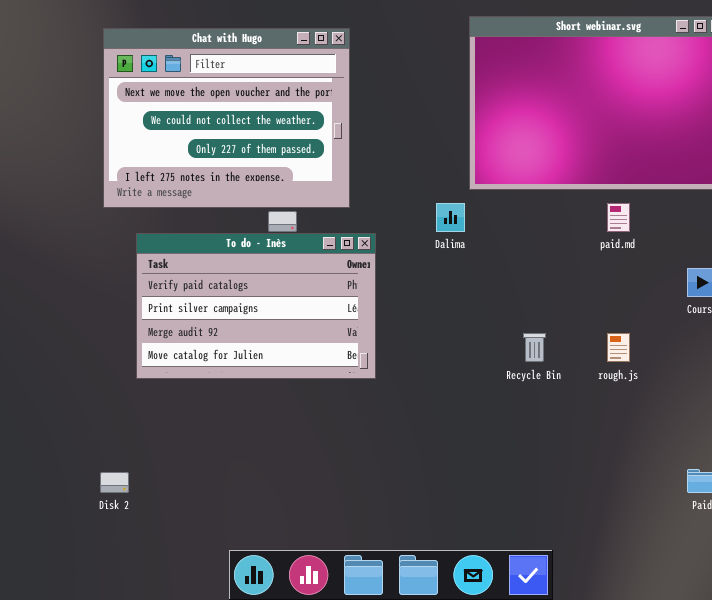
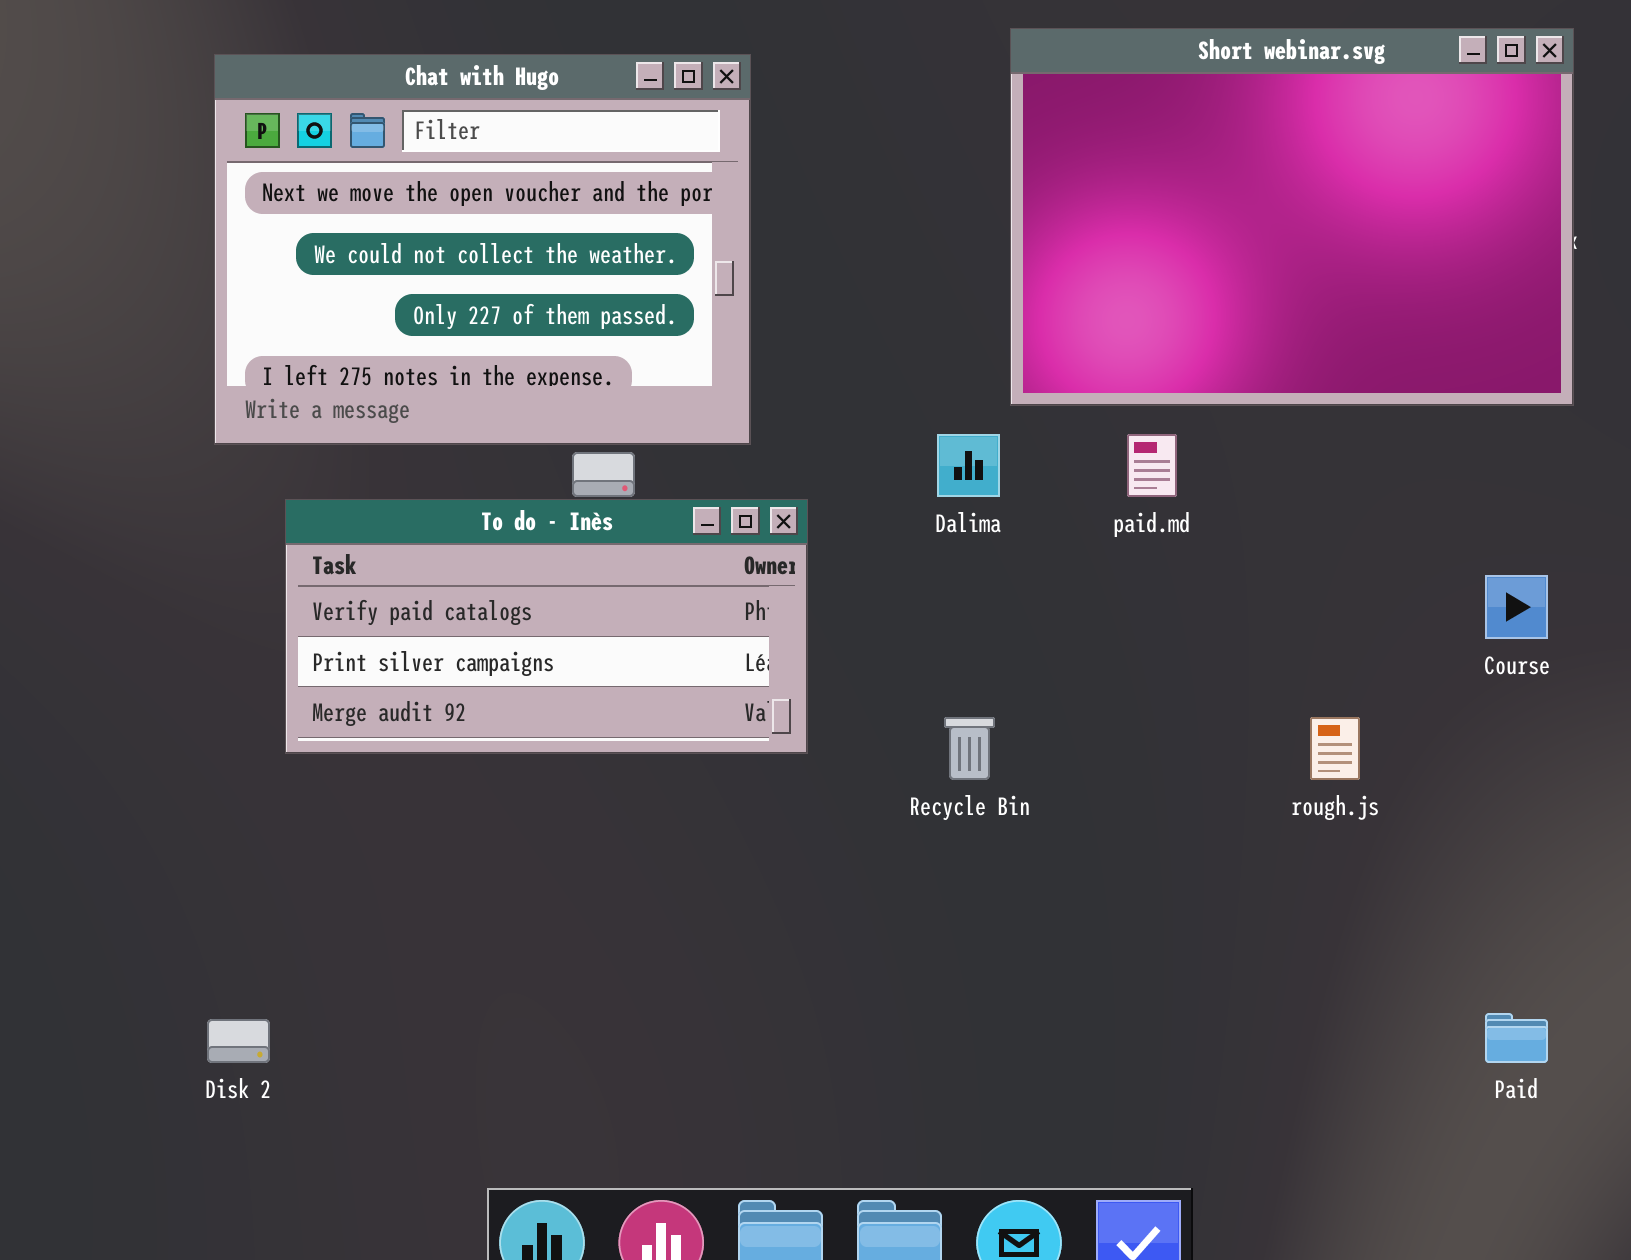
paid.md: [607,203,630,232] -> [1127,434,1177,497], moved
To do - Inès: [136,233,376,379] -> [285,499,808,754], resized
Recycle Bin: [523,333,546,362] -> [944,717,995,780], moved

